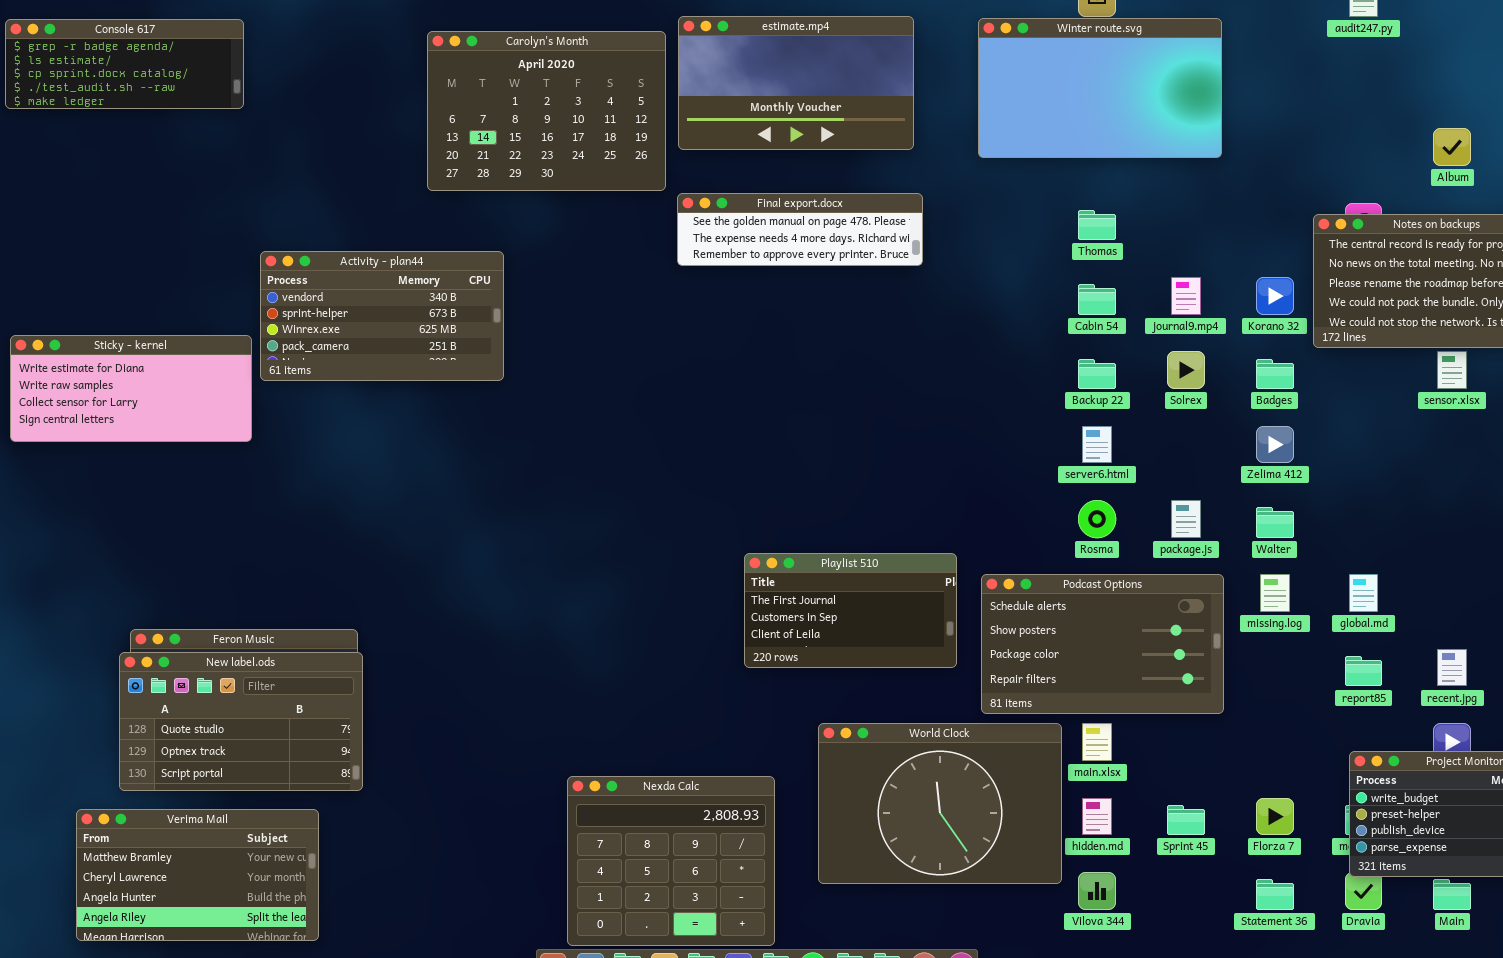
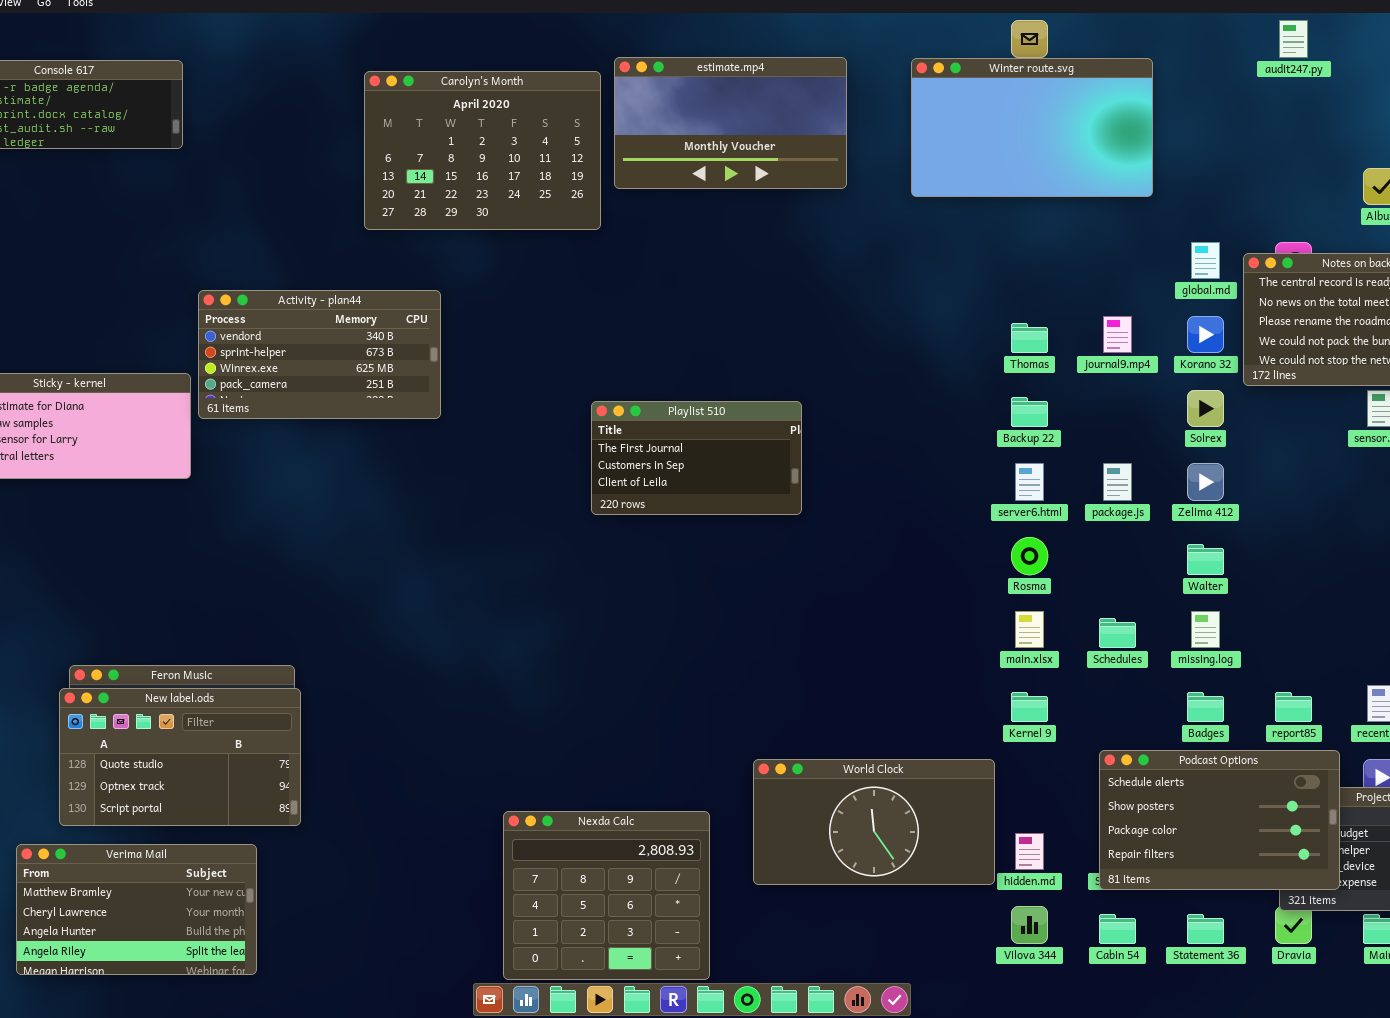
Final export.docx: [677,193,923,266] -> none, closed
Thomas: [1078,210,1116,240] -> [1011,323,1048,353], moved
Cabin 54: [1078,284,1116,315] -> [1099,914,1136,944], moved
Solrex: [1167,351,1205,389] -> [1187,390,1224,427], moved
Badges: [1256,359,1294,389] -> [1187,692,1224,722], moved
package.js: [1171,500,1201,538] -> [1103,463,1132,501], moved
Playlist 510: [744,553,957,668] -> [591,401,802,515], moved
Podcast Options: [981,574,1224,714] -> [1099,750,1340,890], moved
global.md: [1349,574,1378,612] -> [1191,242,1220,279], moved
World Clock: [818,723,1062,884] -> [753,759,995,885], resized
main.xlsx: [1082,723,1112,761] -> [1015,611,1044,648], moved

